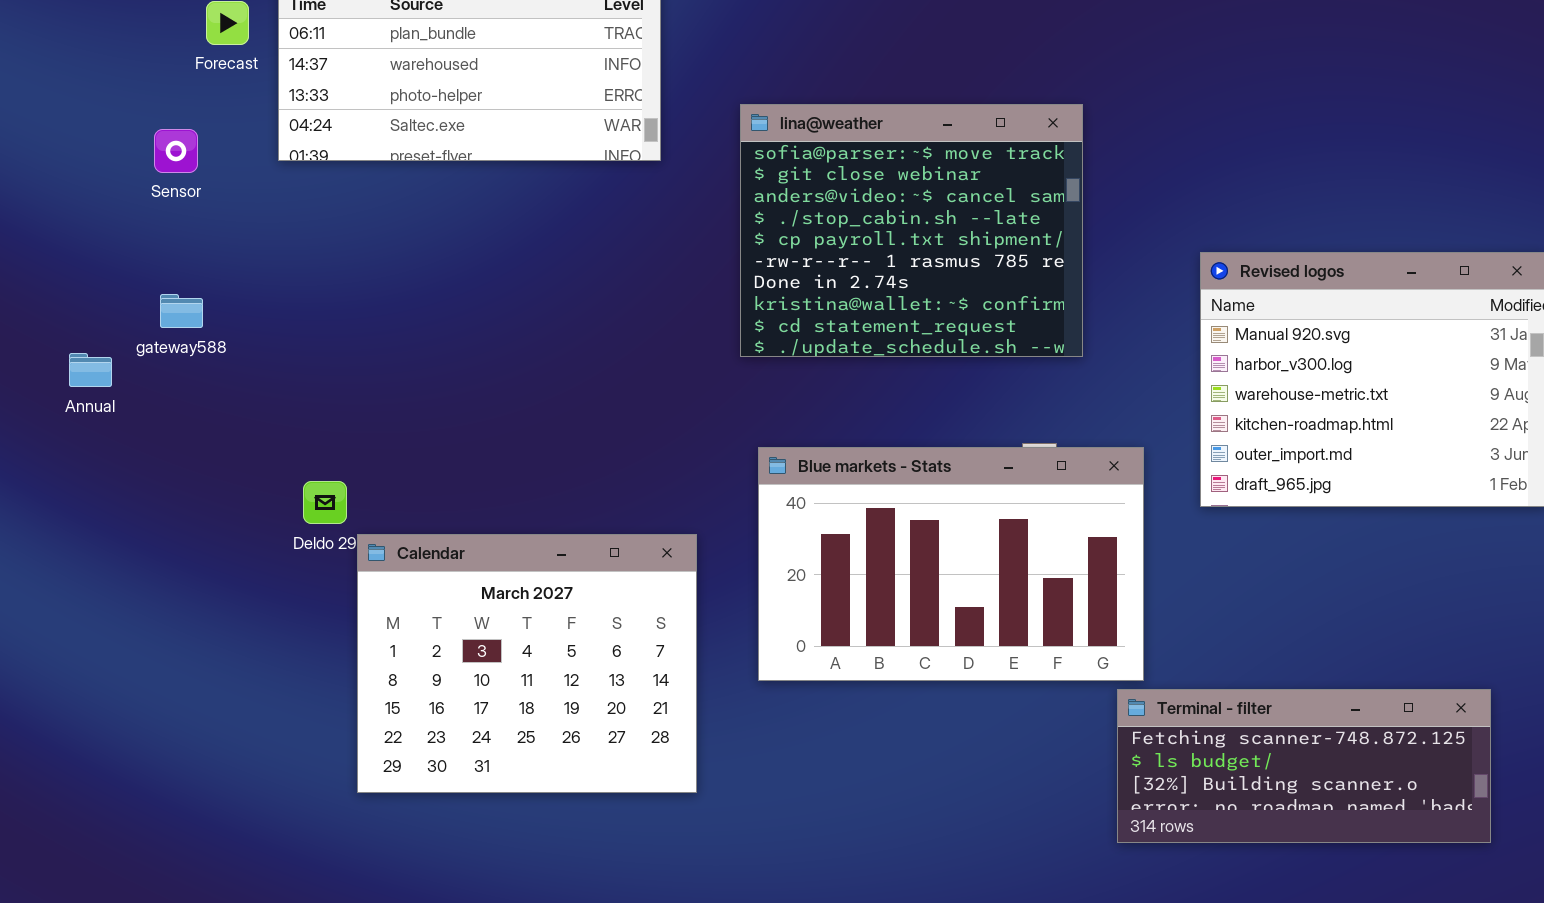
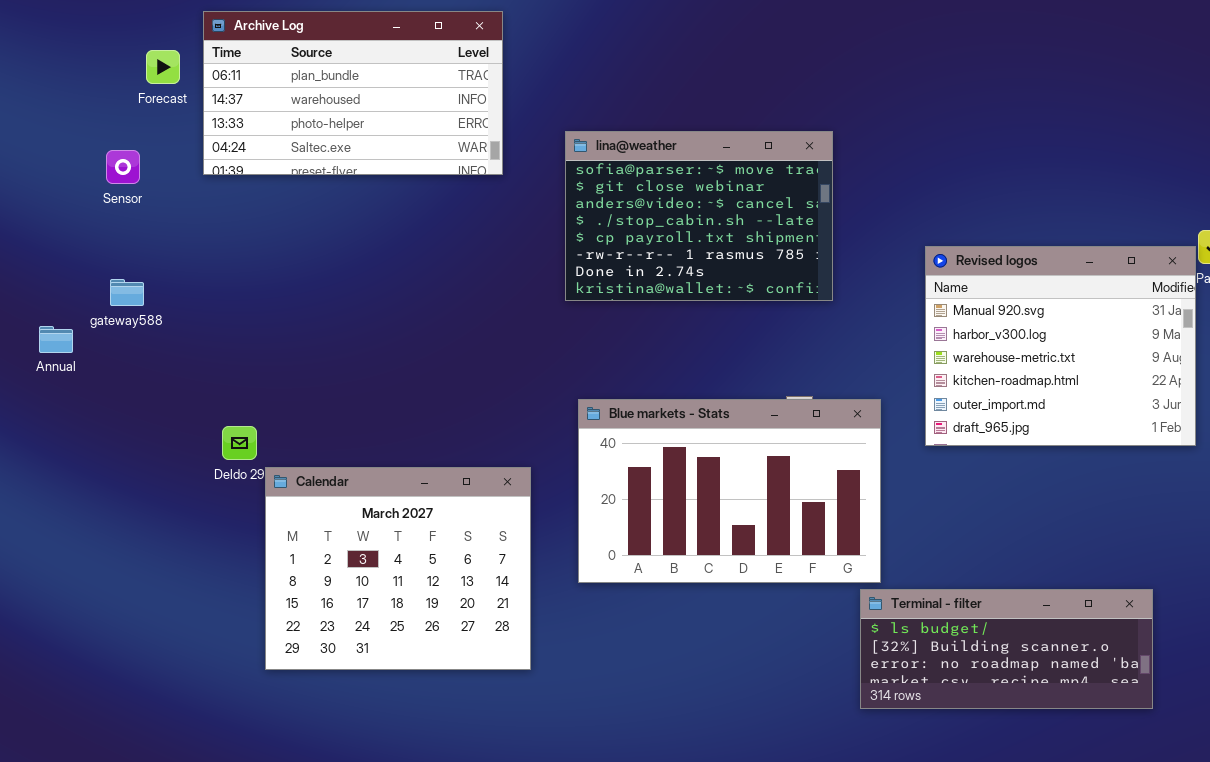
lina@weather: [740,104,1083,357] -> [565,131,833,301], resized
Terminal - filter: [1117,689,1491,843] -> [860,589,1153,709], scrolled down 1 row

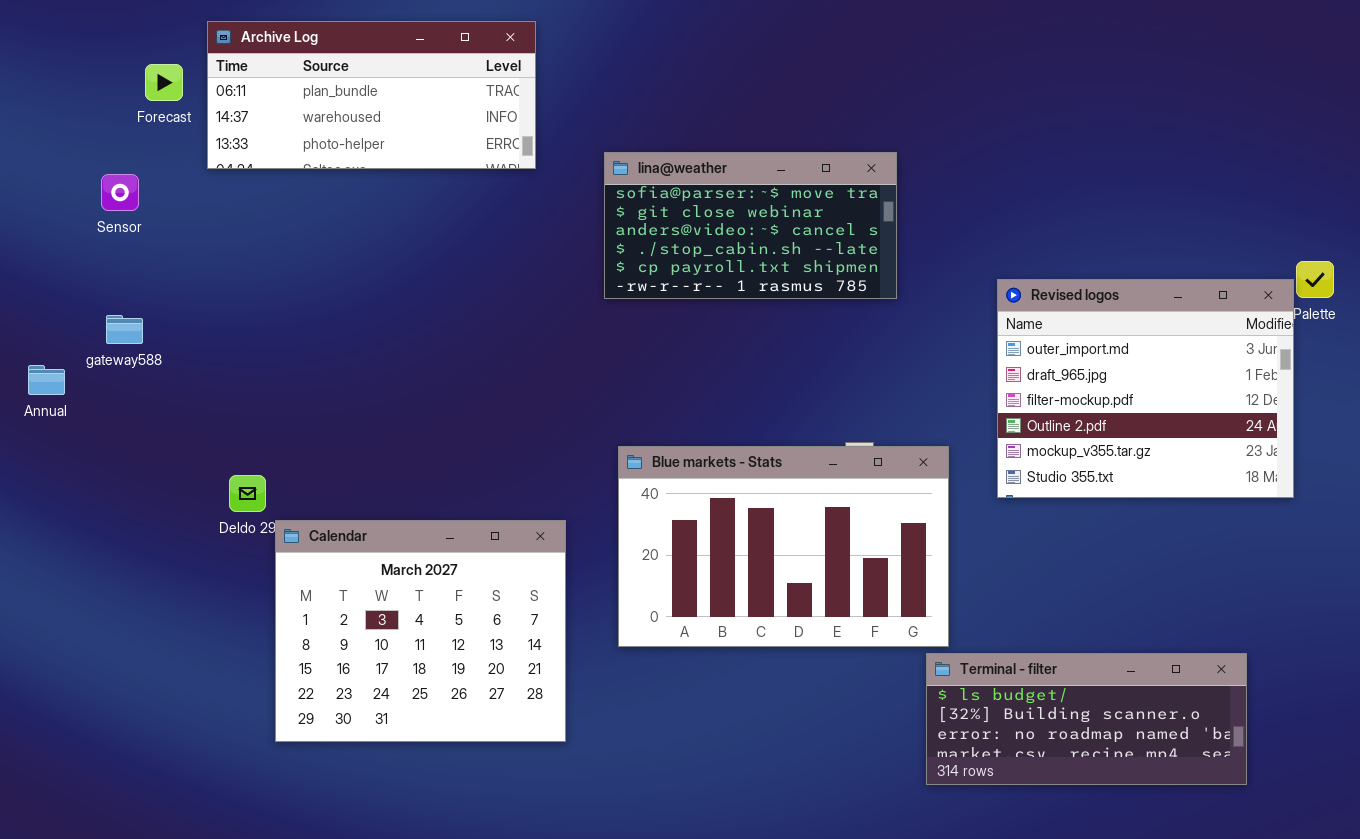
Archive Log: [203,11,503,175] -> [207,21,536,169], resized
lina@weather: [565,131,833,301] -> [604,152,897,299], resized
Revised logos: [925,246,1196,446] -> [997,279,1294,498], scrolled down 4 rows

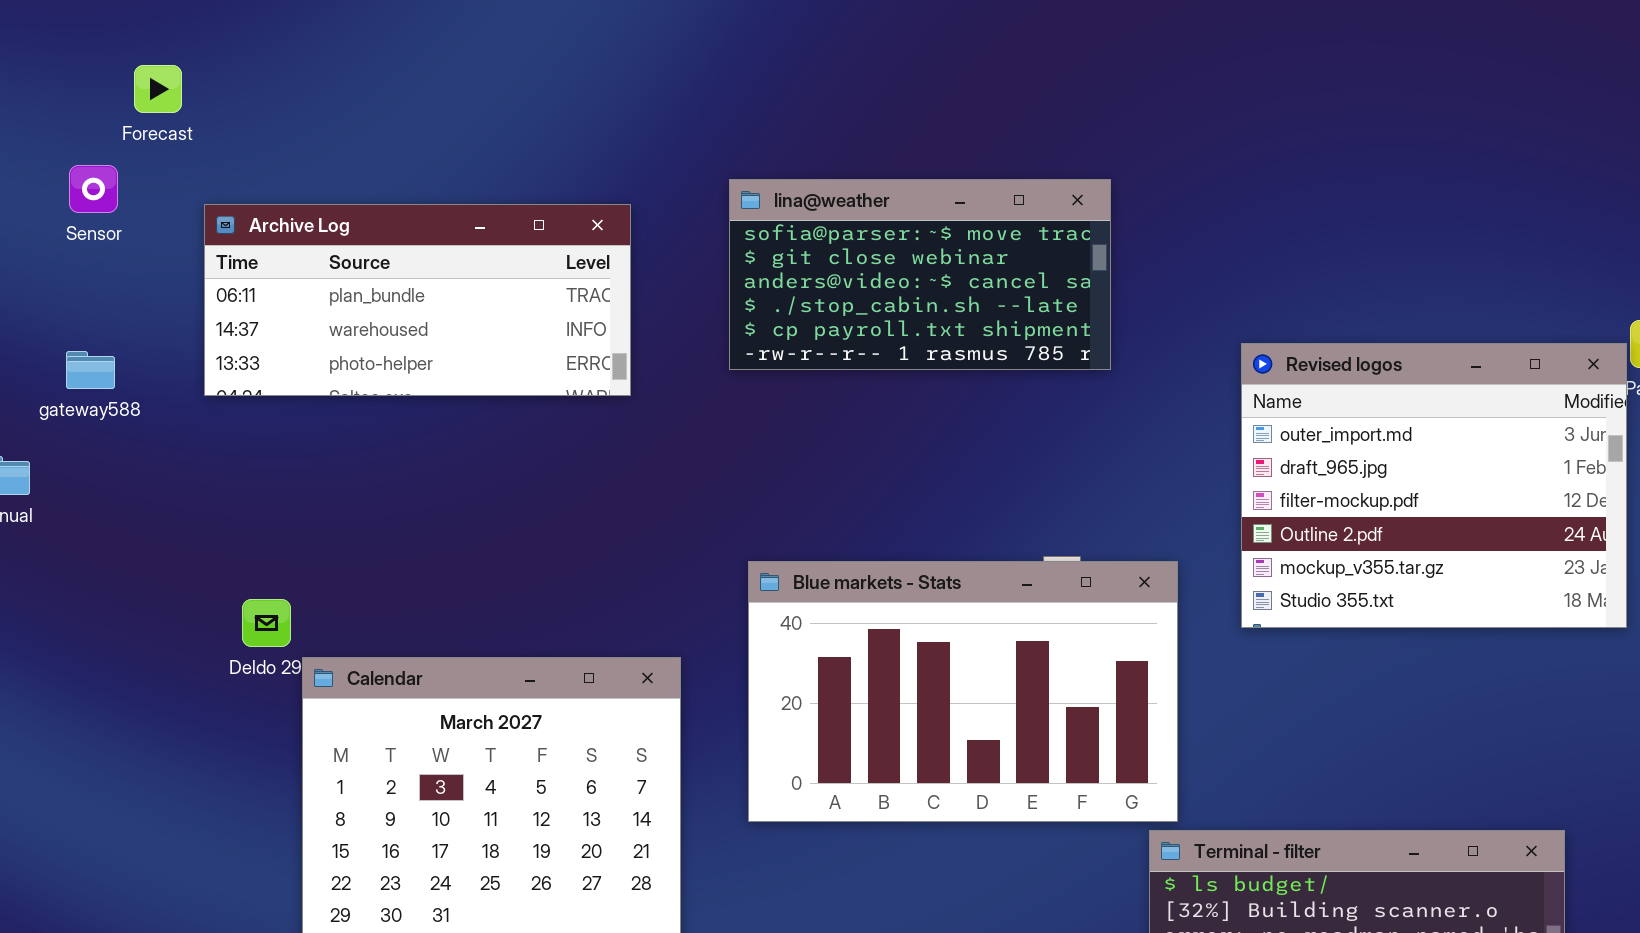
Archive Log: [207,21,536,169] -> [204,204,631,396], moved
Sensor: [101,174,139,211] -> [69,165,118,213], moved
gateway588: [106,315,143,344] -> [66,351,115,389], moved

